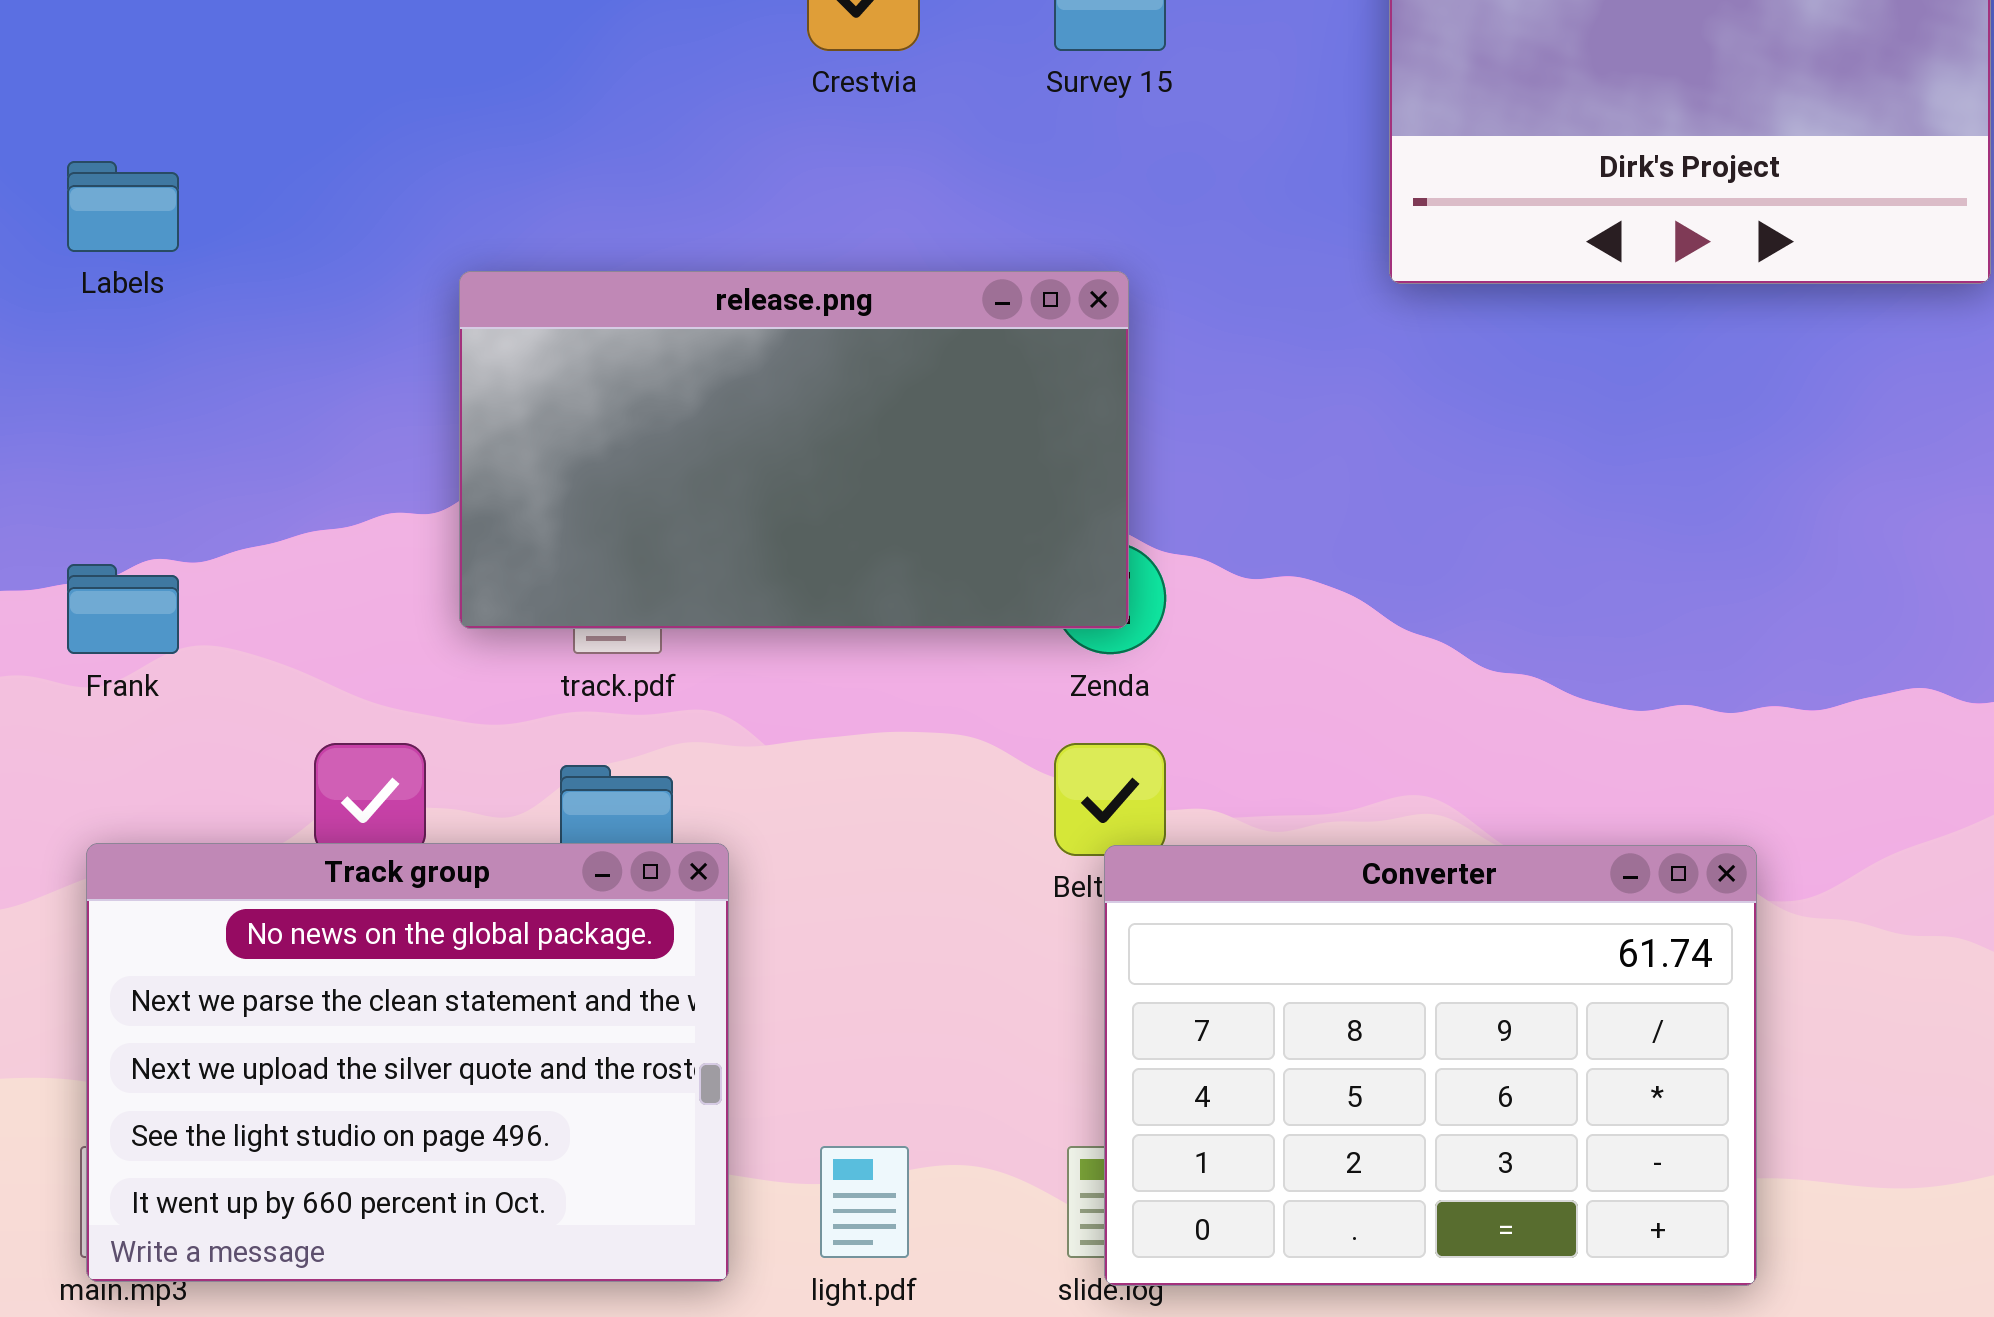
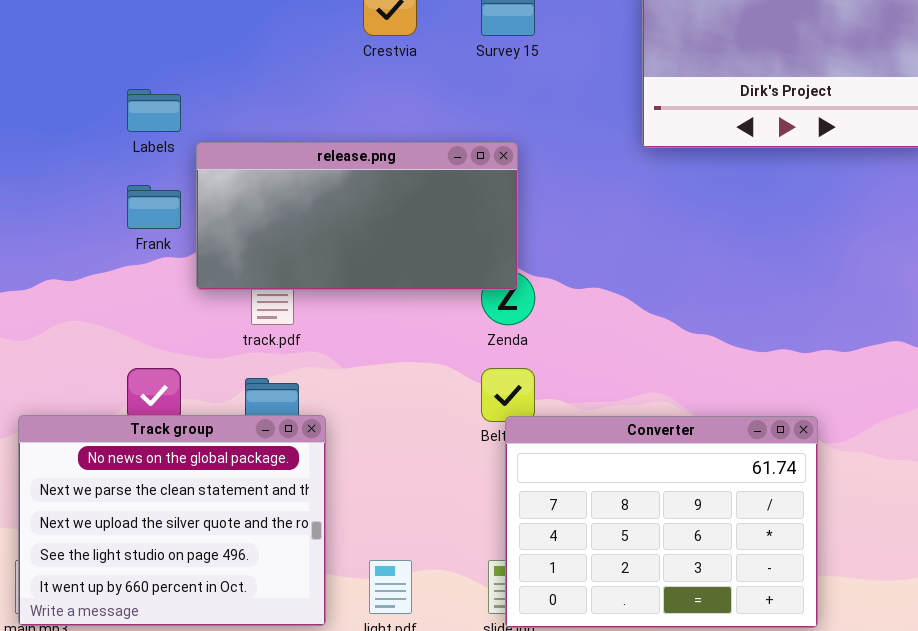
Labels: [67,161,179,252] -> [127,89,181,132], moved
release.png: [459,271,1129,629] -> [196,142,518,290], resized
Frank: [67,564,179,654] -> [127,185,181,229], moved

